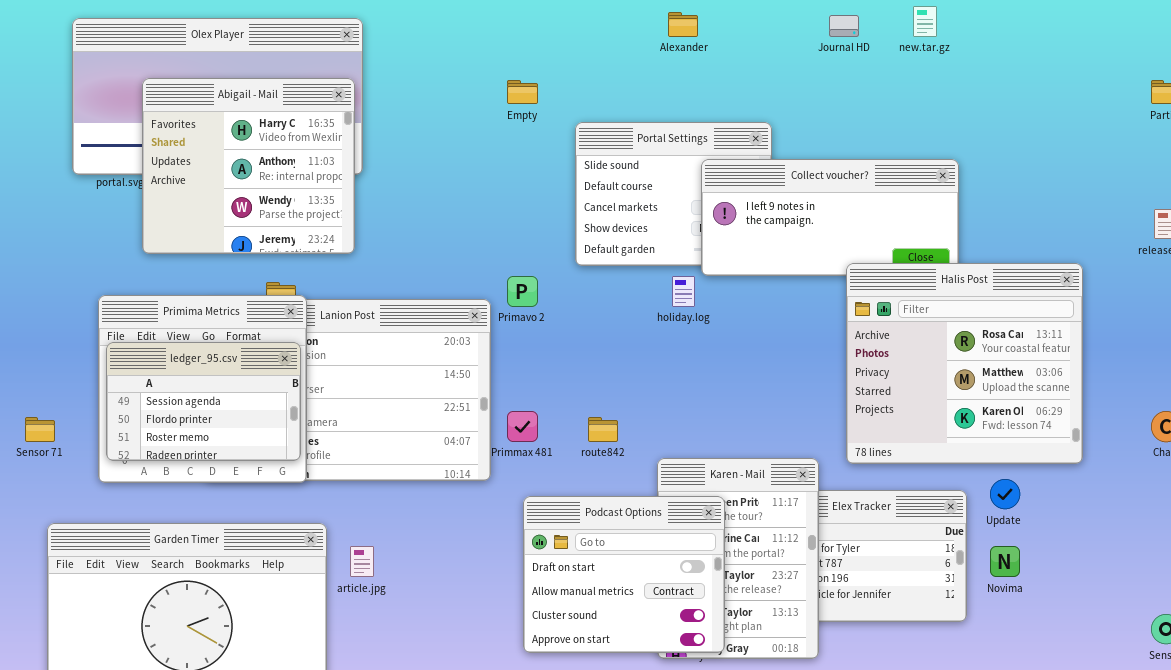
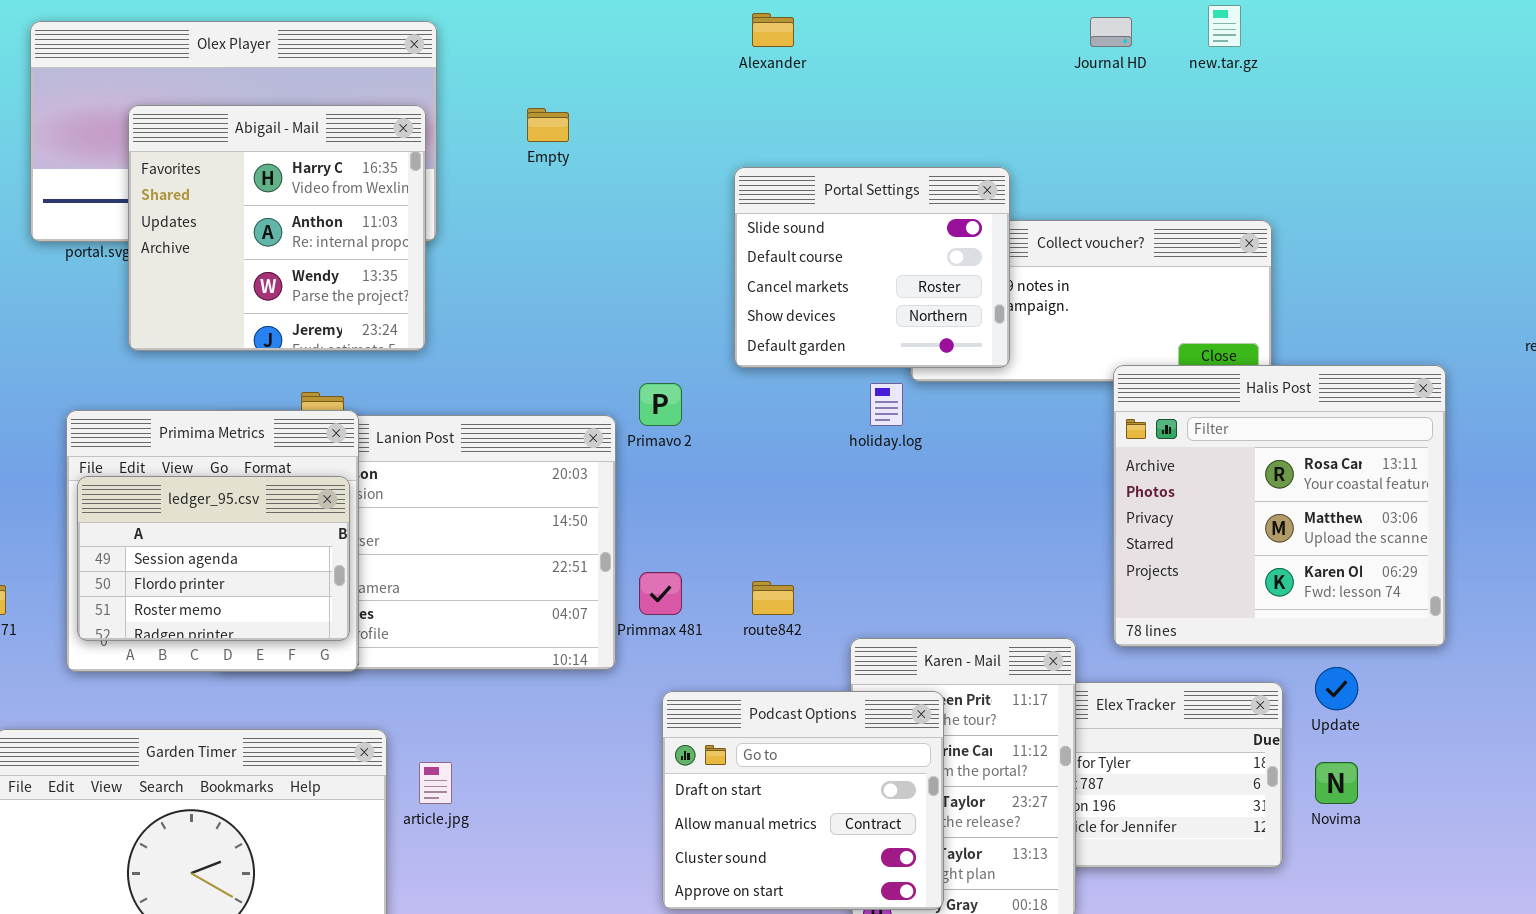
Alexander: [668,12,698,37] -> [752,13,794,47], moved
Empty: [507,80,538,104] -> [527,108,569,142], moved
Portal Settings: [575,122,772,266] -> [734,167,1010,368], raised

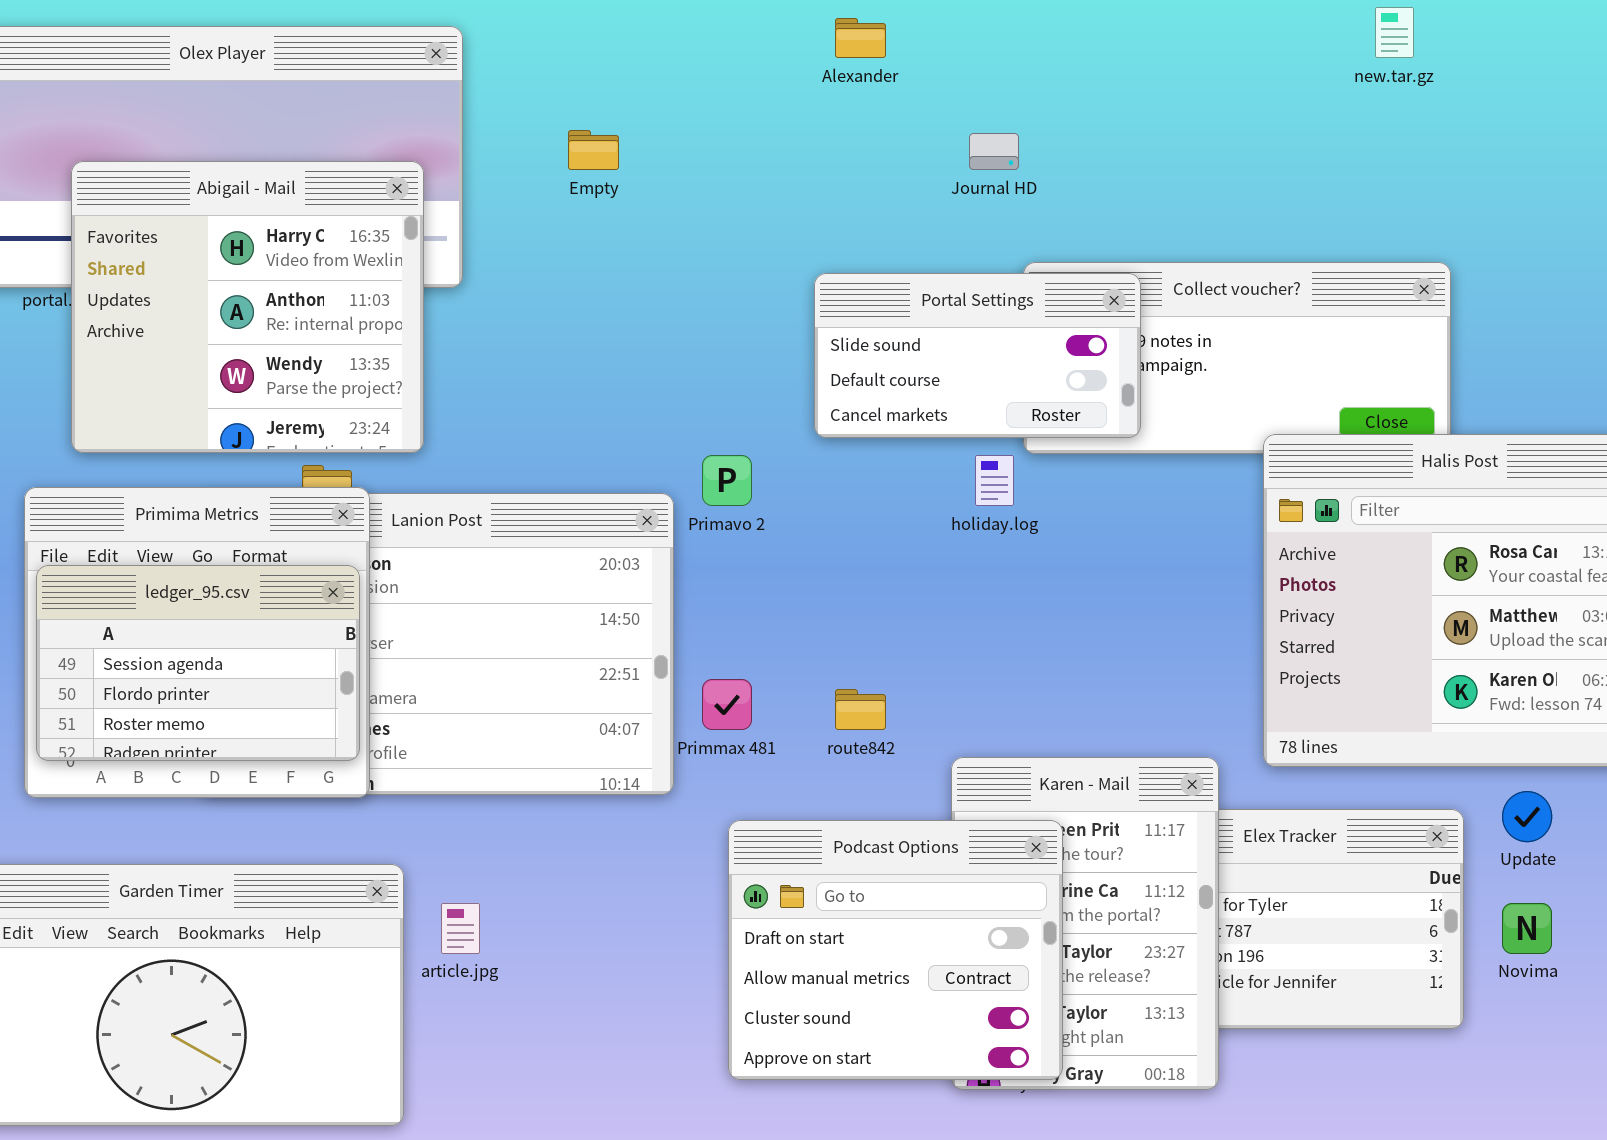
Journal HD: [1090,17,1132,47] -> [969,133,1019,170], moved
Abigail - Mail: [128,105,426,351] -> [71,161,424,453], moved
Portal Settings: [734,167,1010,368] -> [814,273,1141,438], resized

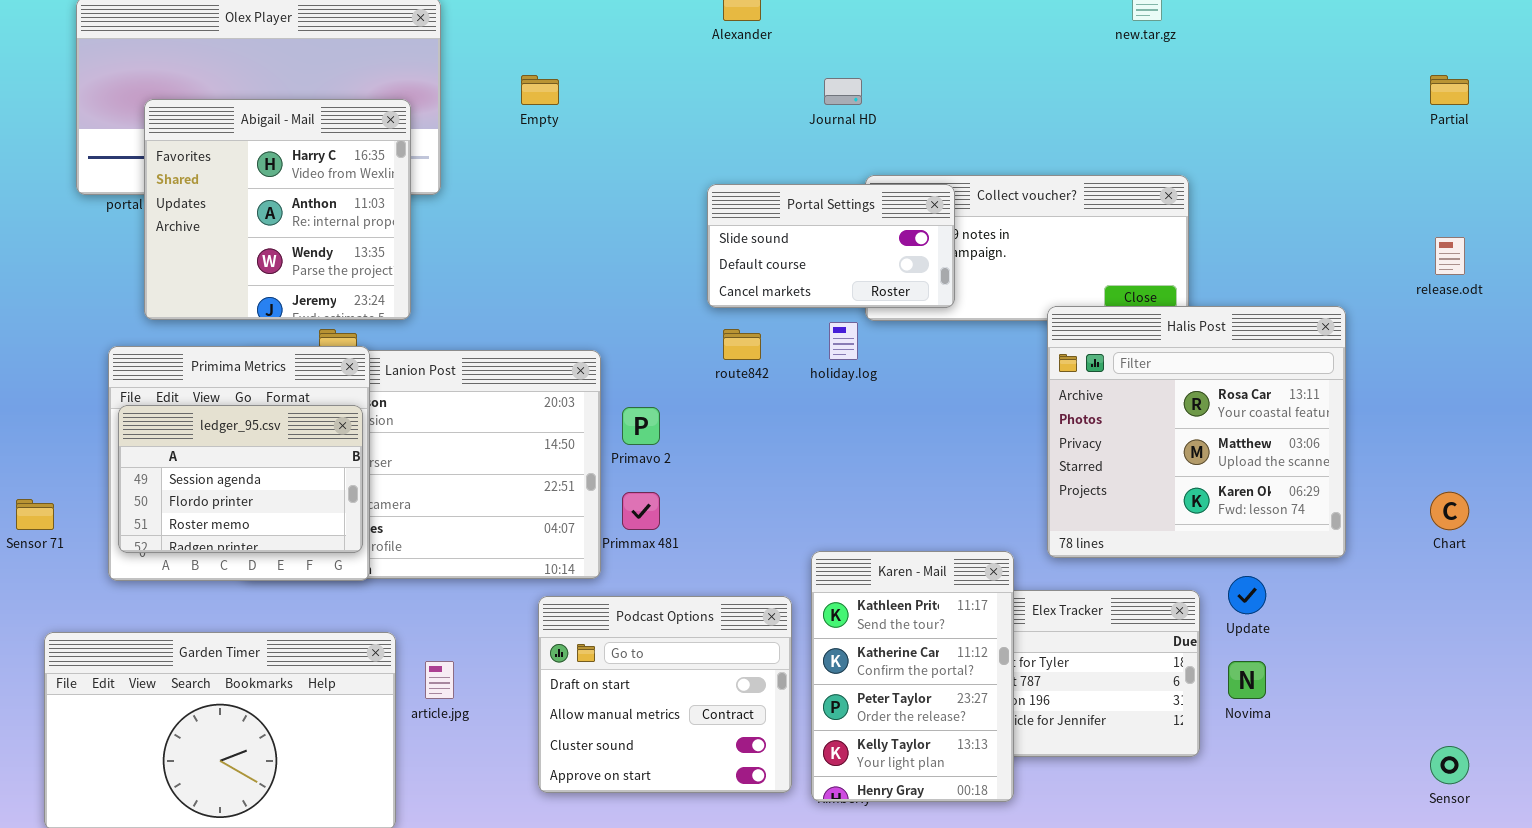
Primavo 2: [702,455,752,506] -> [622,407,660,445], moved
route842: [835,689,886,730] -> [723,329,761,360], moved
Podcast Options: [728,820,1063,1080] -> [538,596,792,793], moved

